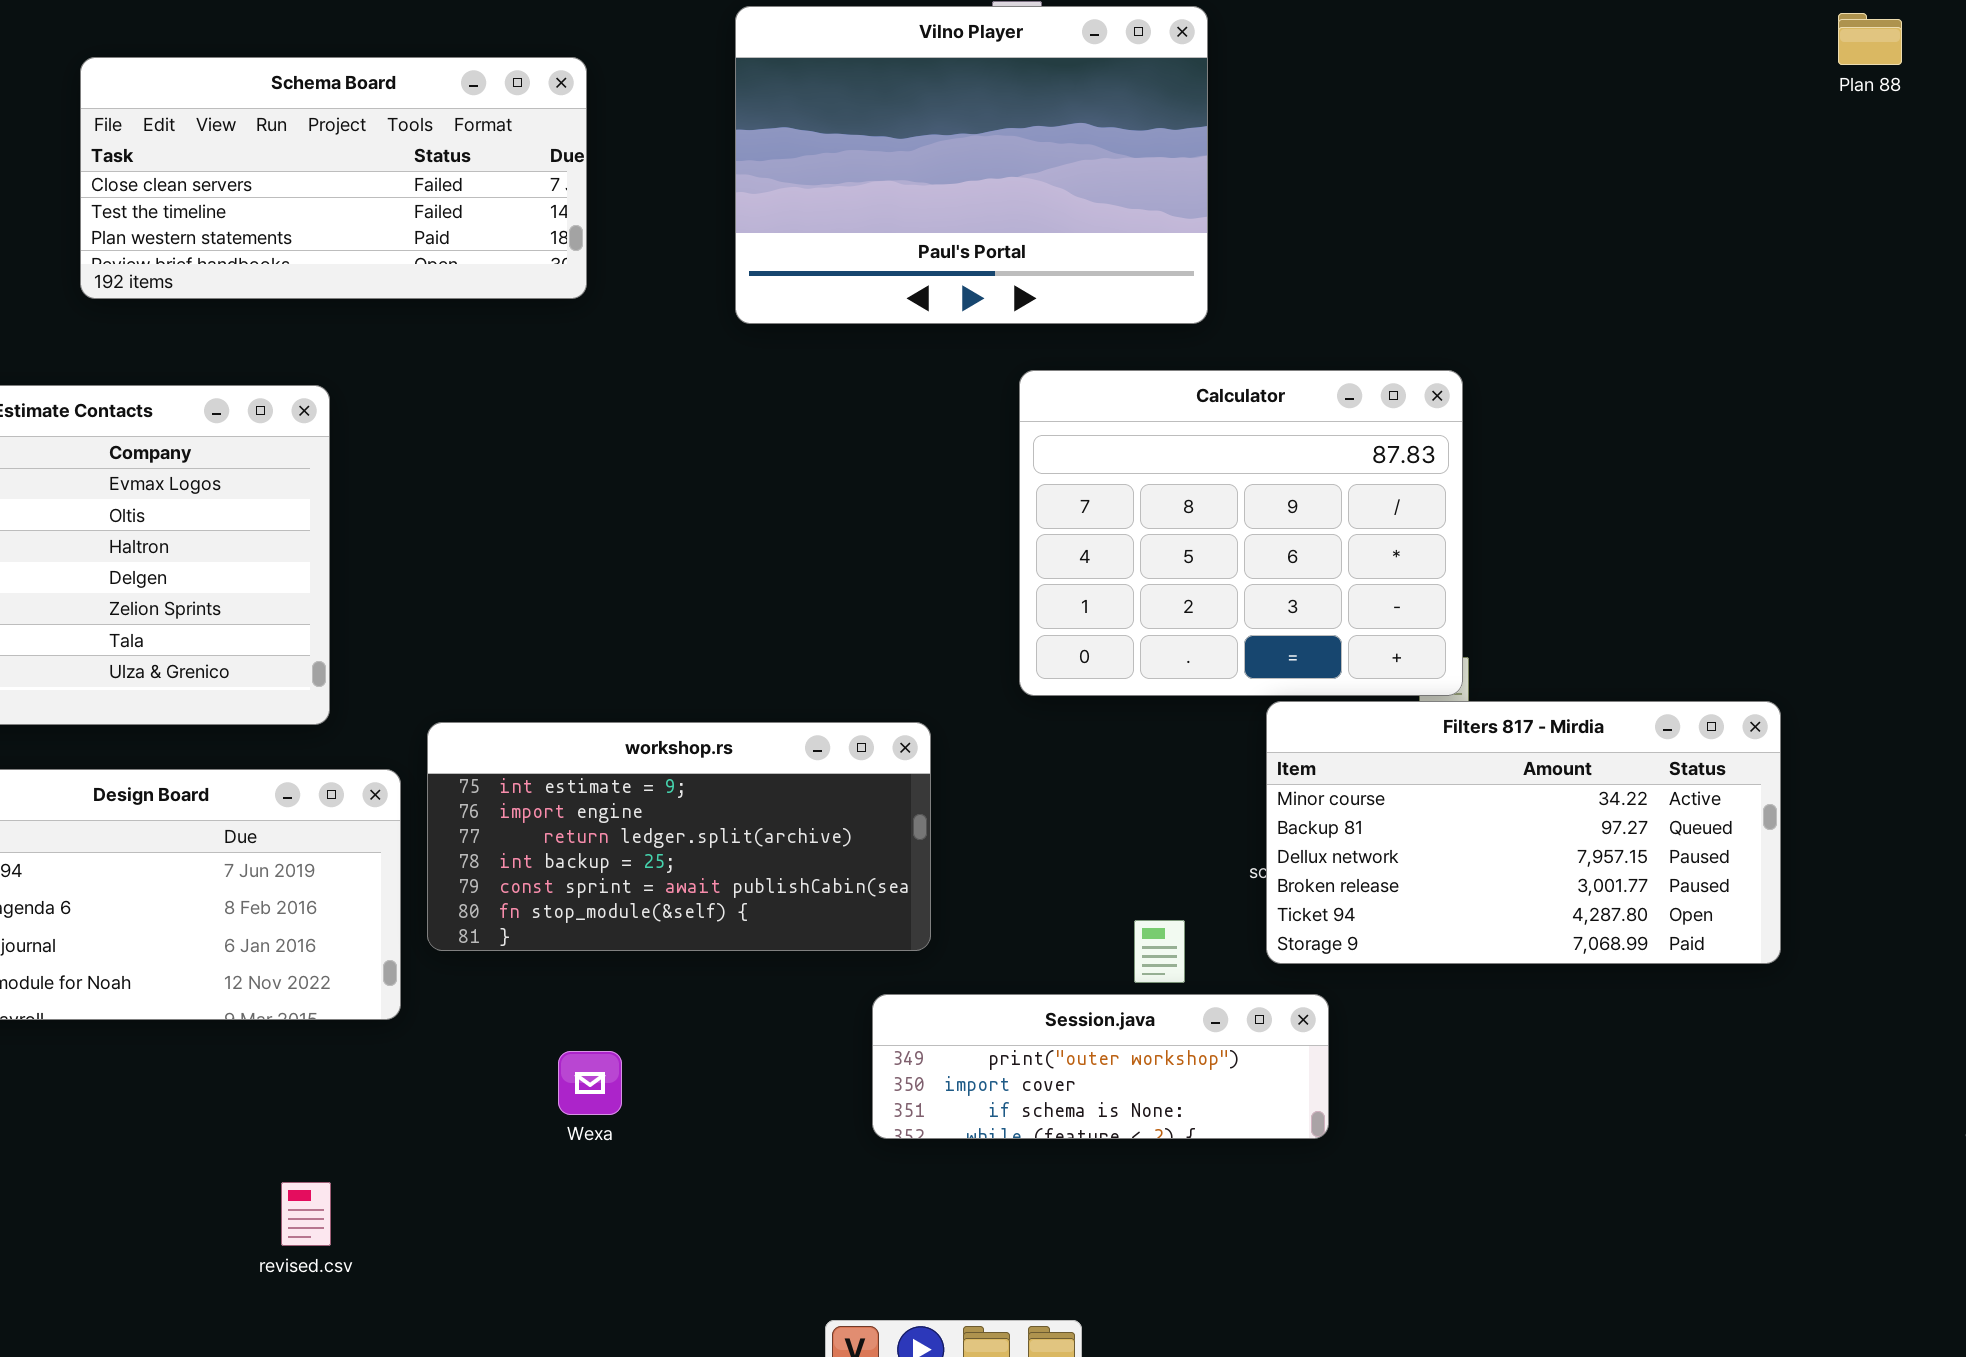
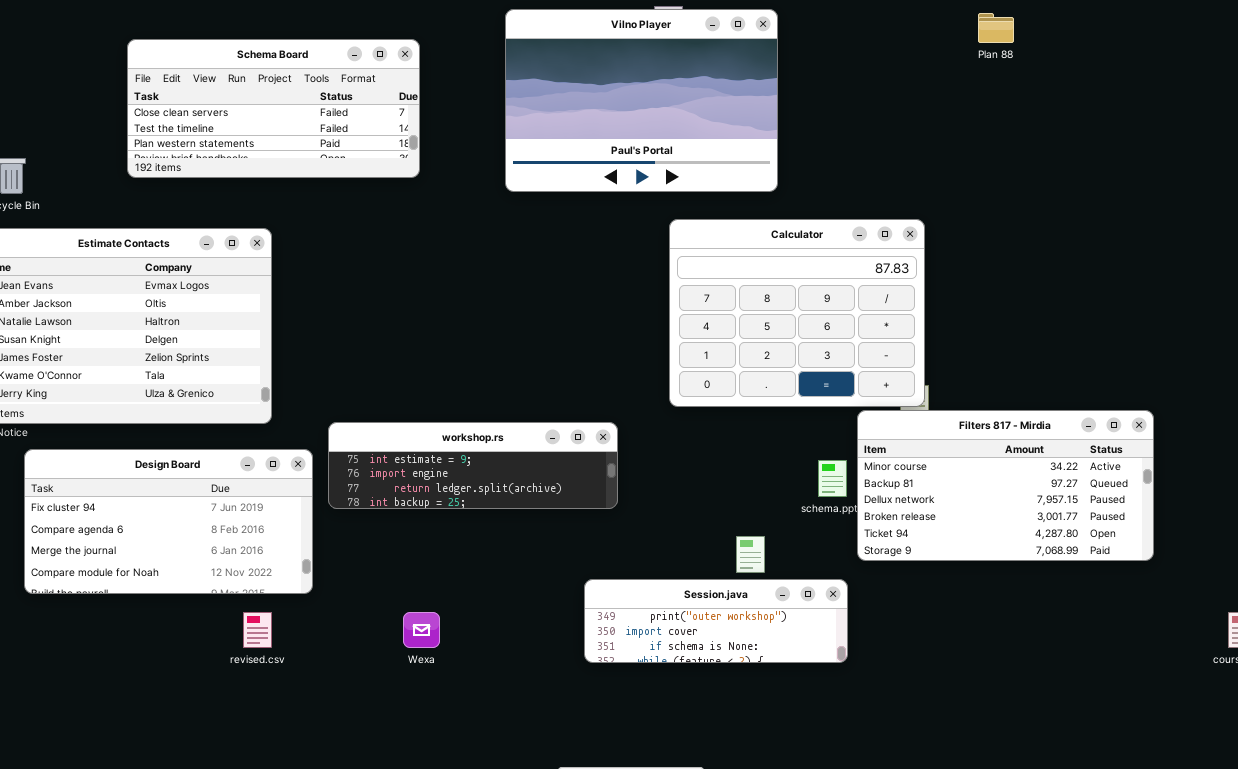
Plan 88: [1838,13,1902,65] -> [978,13,1014,43], moved
Filters 817 - Mirdia: [1266,701,1781,964] -> [857,410,1154,561], moved
workshop.rs: [427,722,931,951] -> [328,422,618,509], resized
revised.csv: [281,1182,331,1246] -> [243,612,272,648], moved

